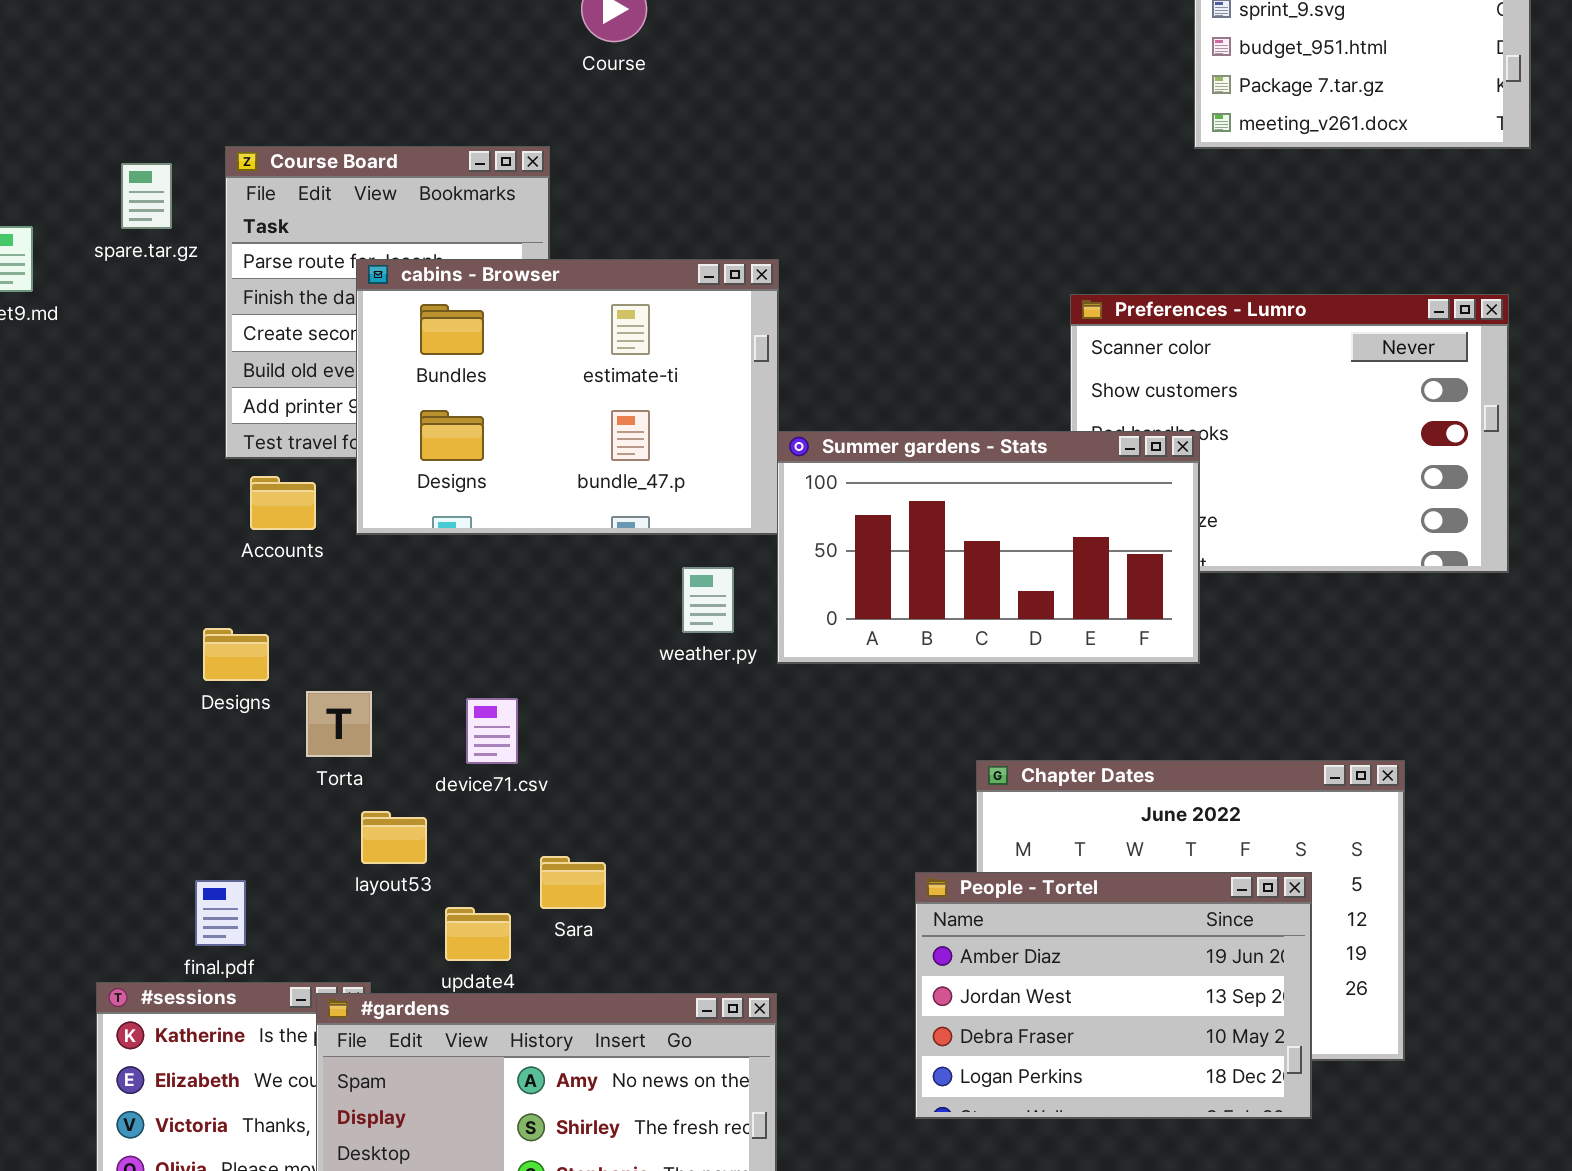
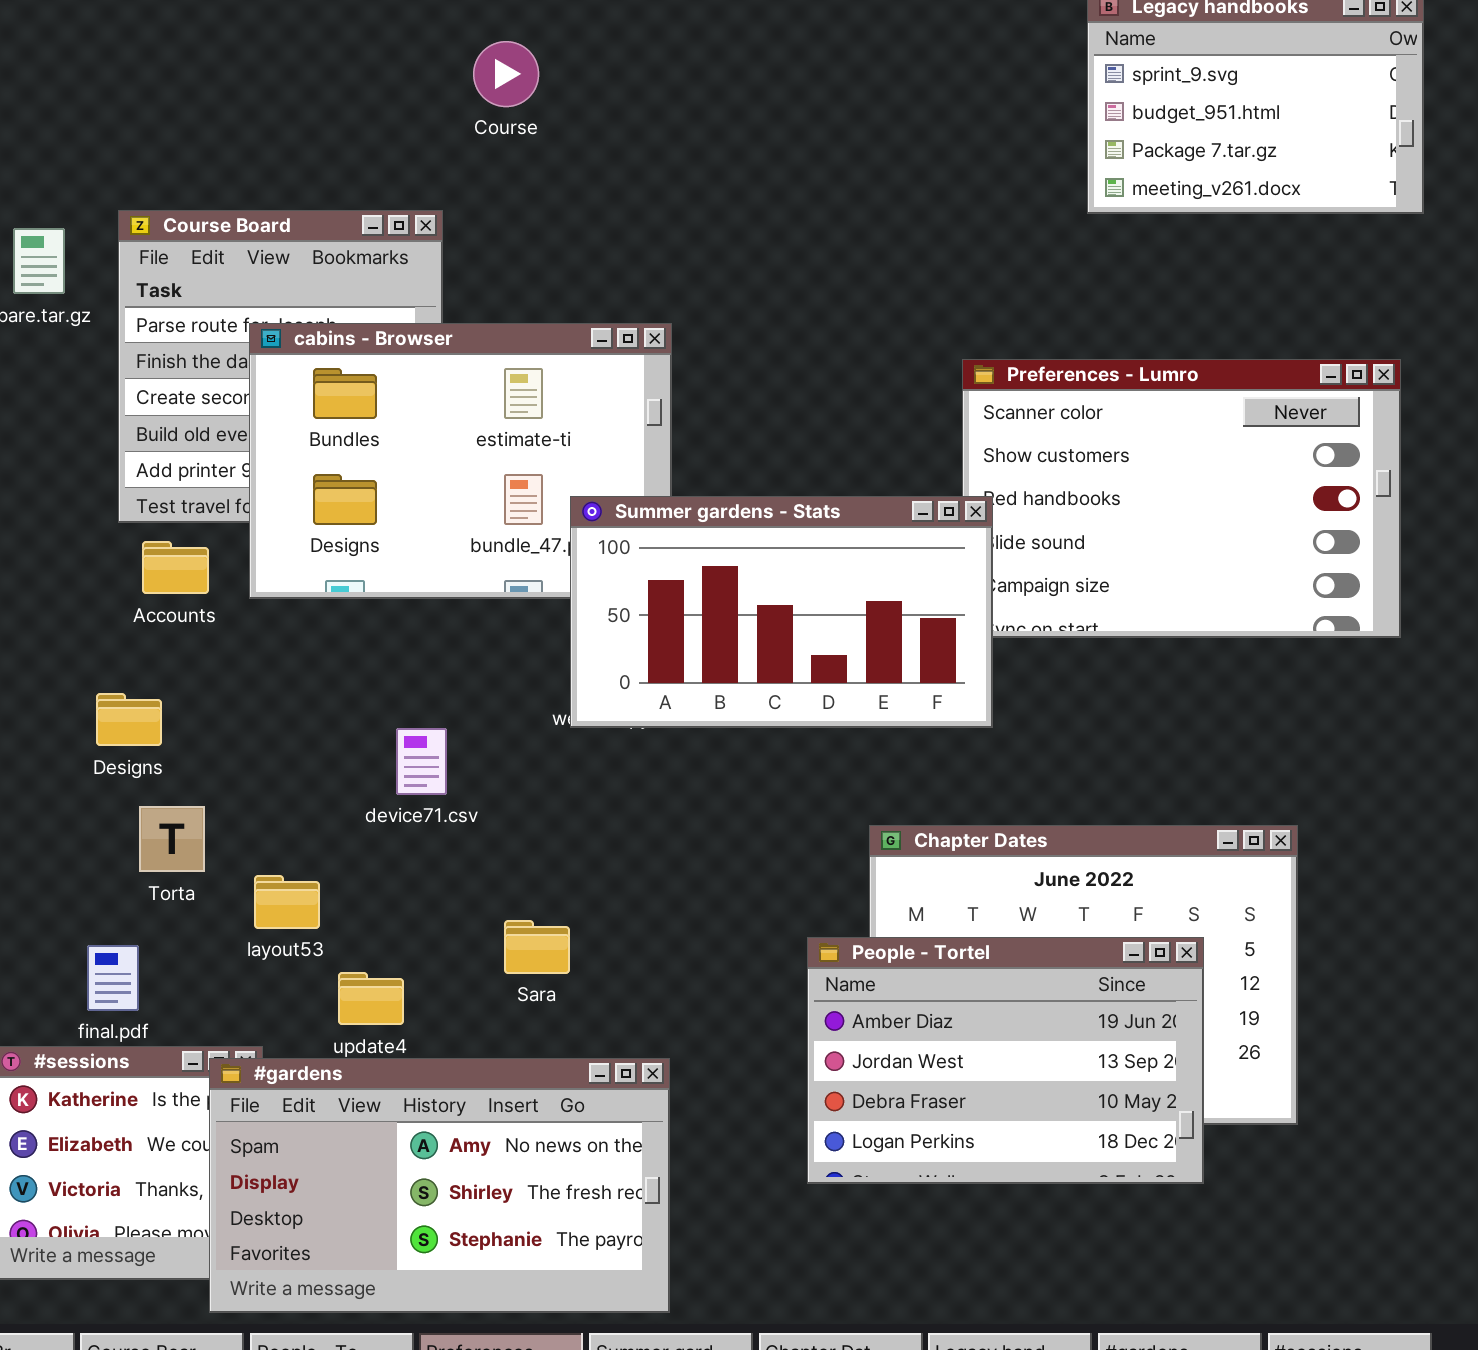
Summer gardens - Stats: [777,431,1200,664] -> [570,496,993,728], moved
Torta: [306,691,372,757] -> [139,806,205,872], moved
device71.csv: [466,698,518,764] -> [396,728,447,795], moved
Sara: [540,856,606,909] -> [504,920,570,974], moved

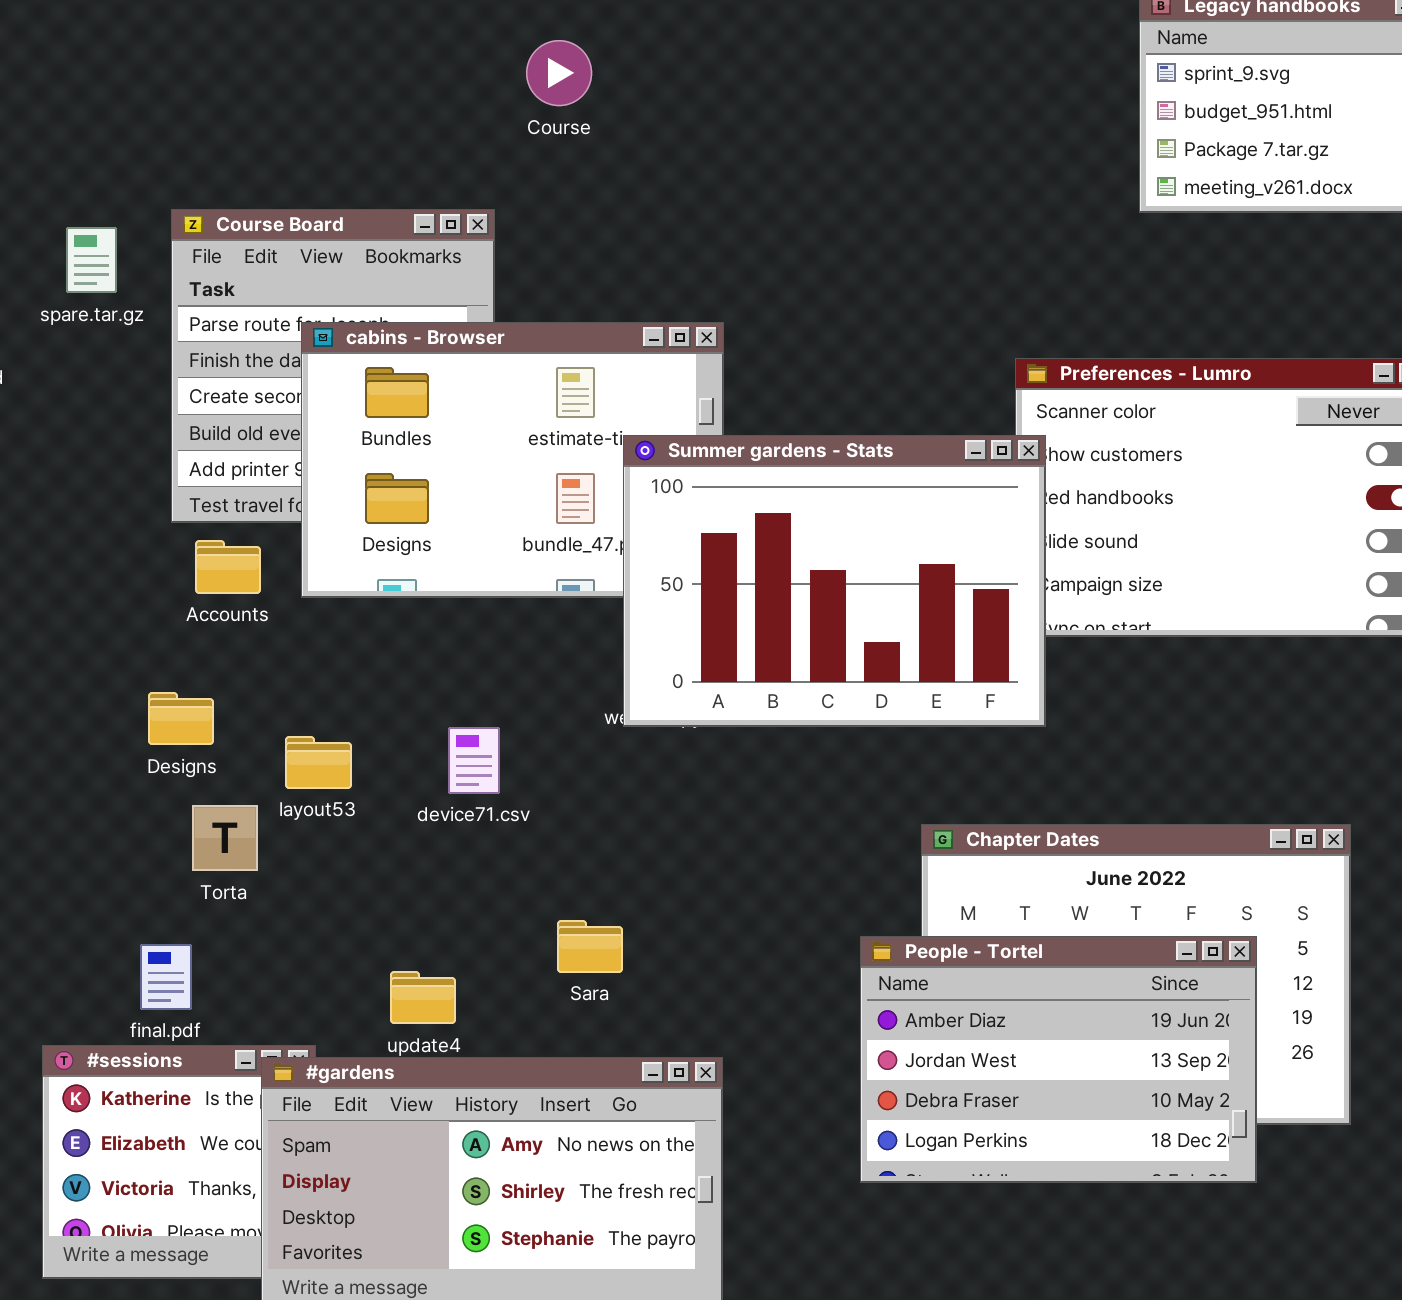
Summer gardens - Stats: [570,496,993,728] -> [623,435,1046,727], resized
layout53: [254,875,320,929] -> [285,736,352,789], moved

